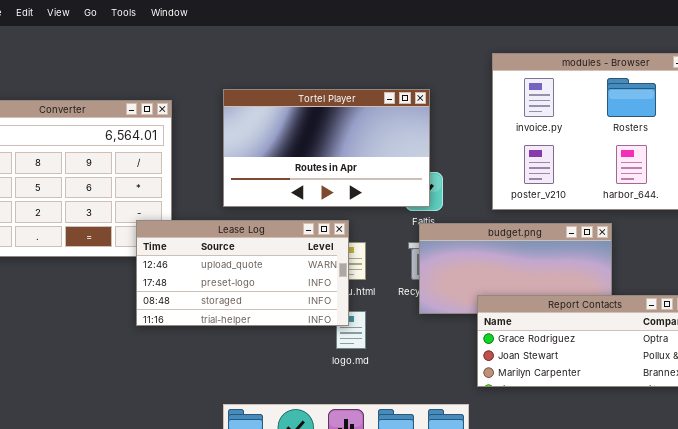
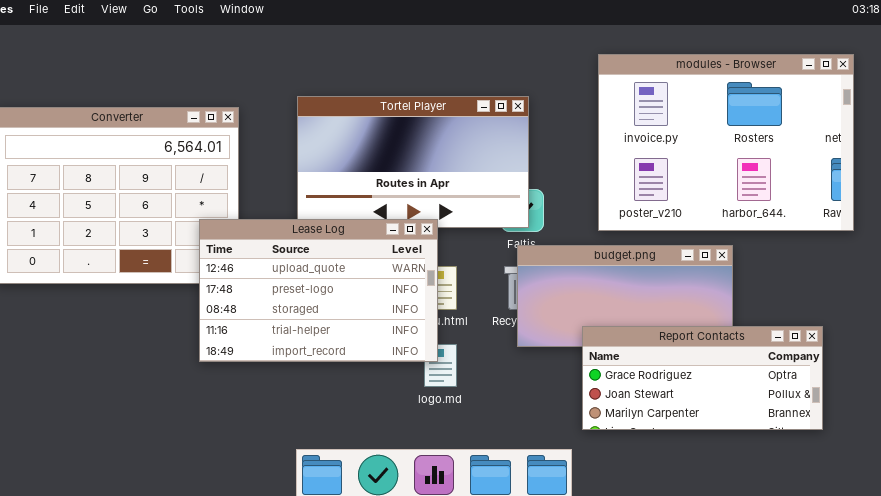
Lease Log: [136,220,349,326] -> [199,219,438,362], resized

